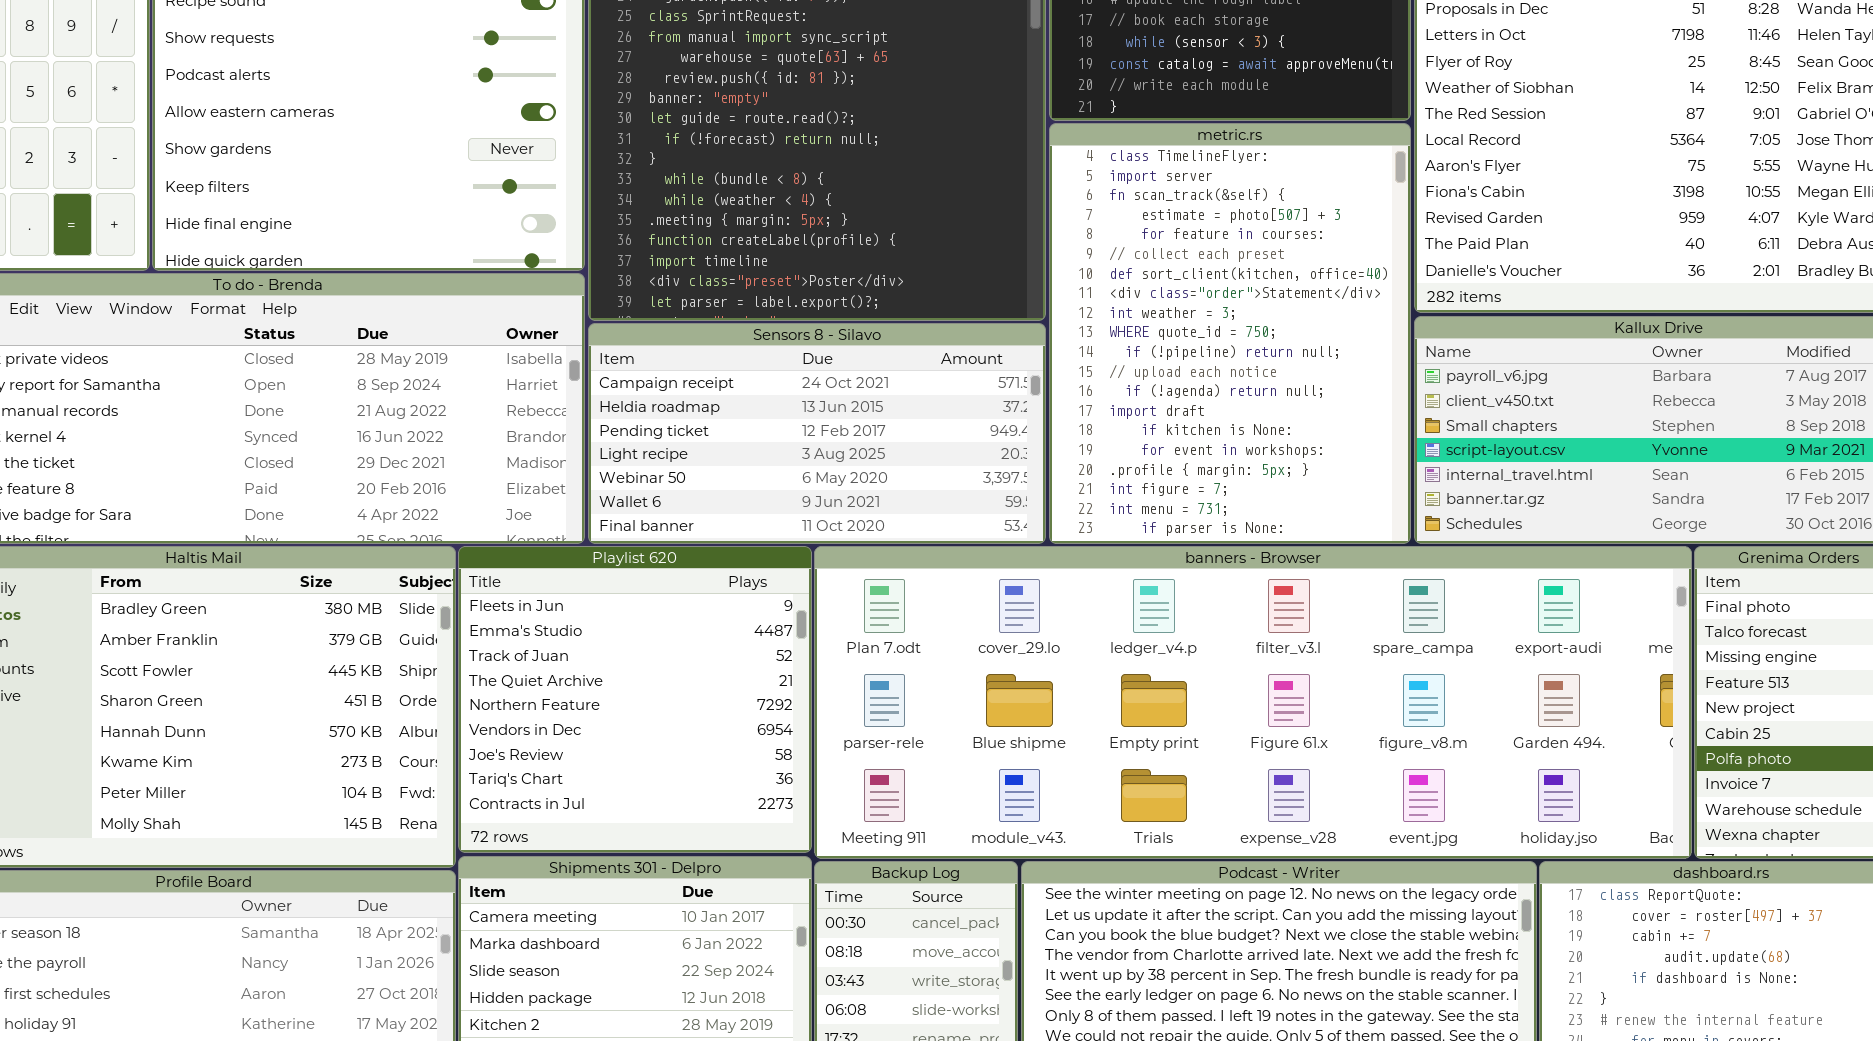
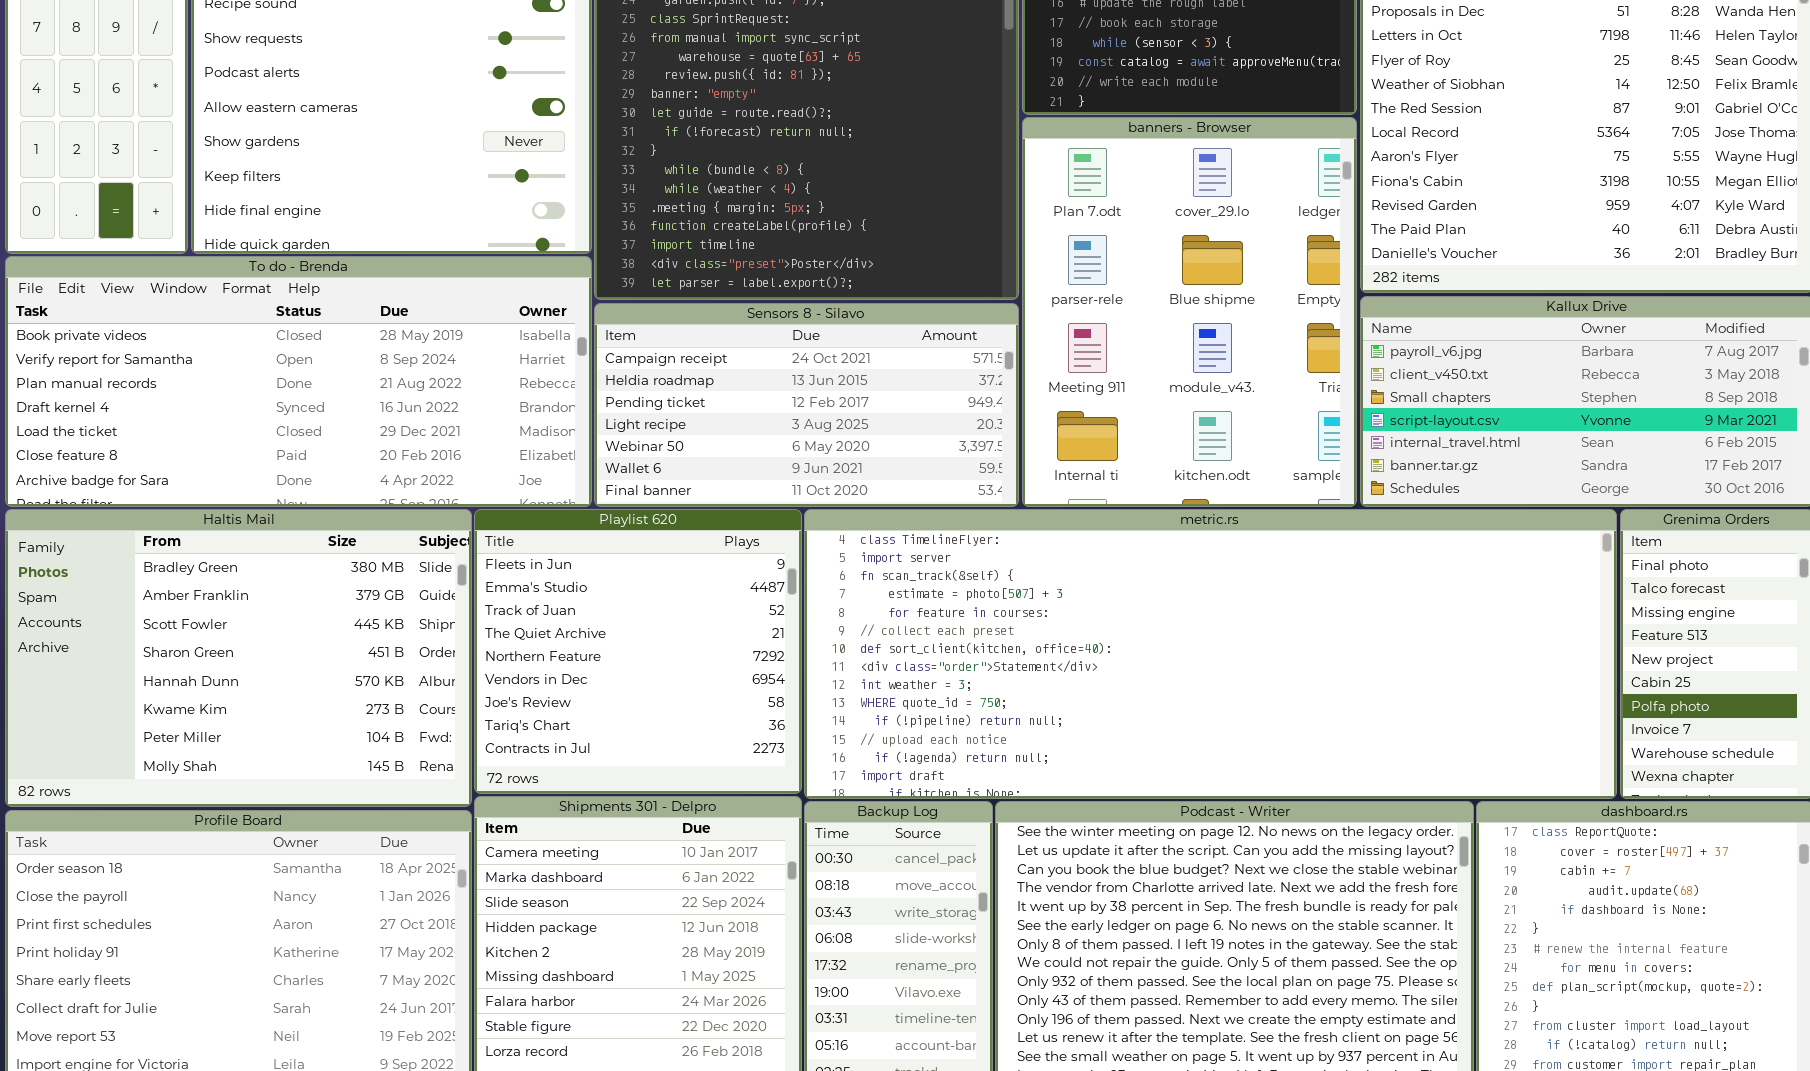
metric.rs: [1049,123,1411,544] -> [804,509,1617,799], moved, resized
banners - Browser: [814,546,1692,859] -> [1022,117,1357,507], moved, resized

